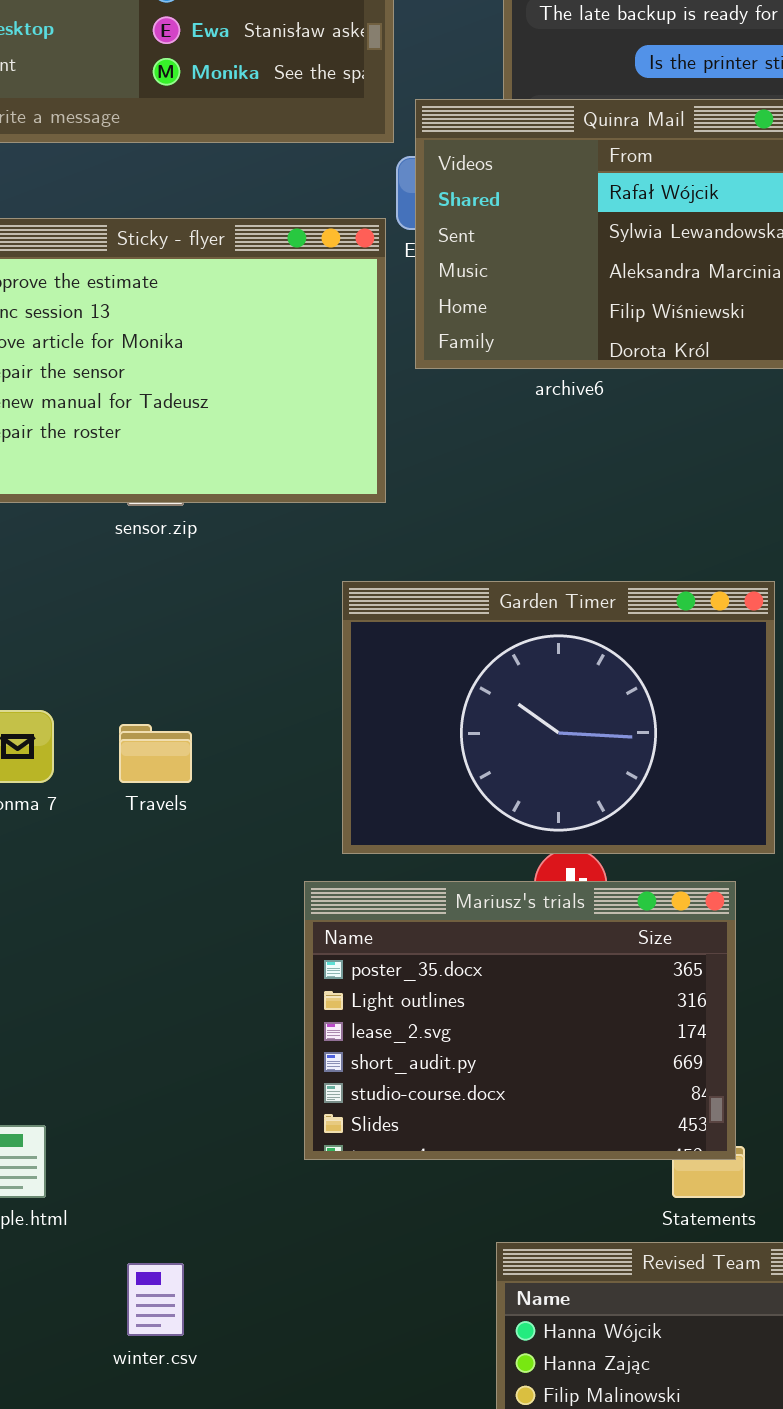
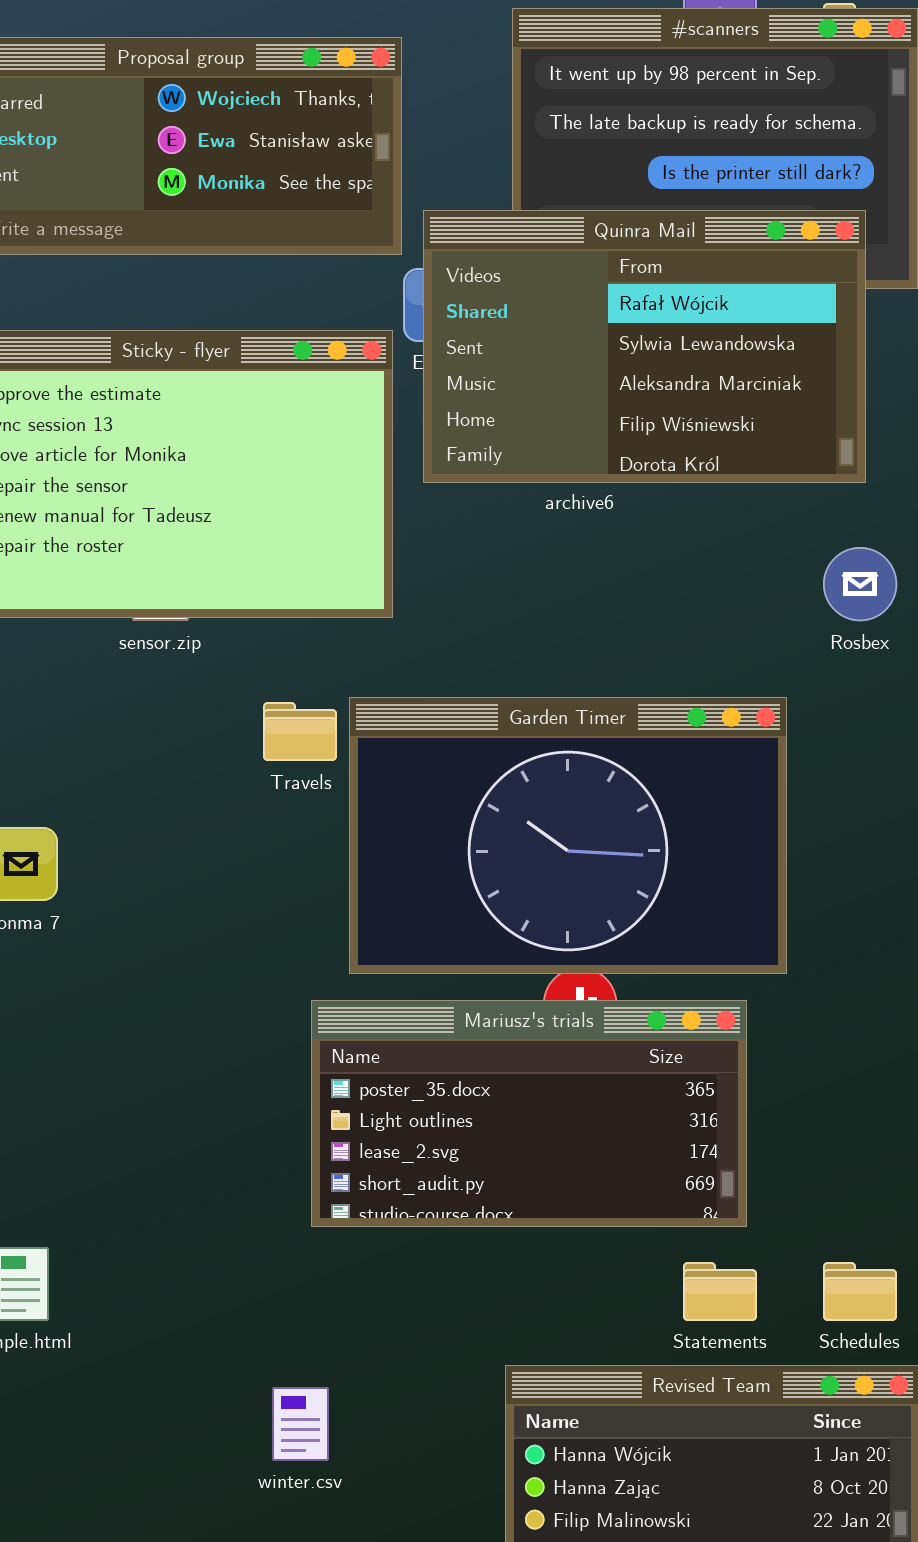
Travels: [119,724,192,783] -> [263,702,337,761], moved
Mariusz's trials: [304,881,736,1160] -> [311,1000,747,1227], resized
winter.csv: [127,1263,184,1336] -> [272,1387,329,1461], moved

